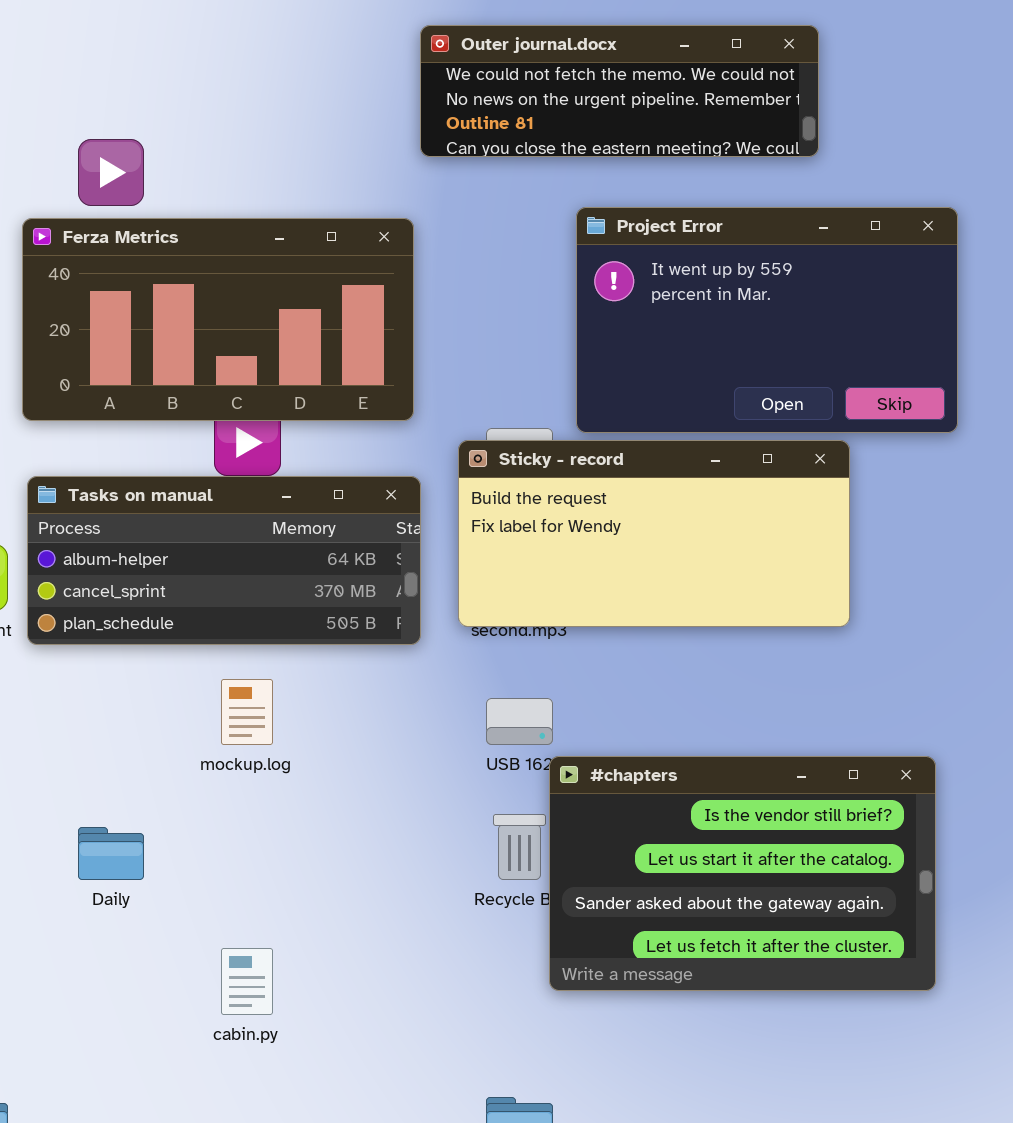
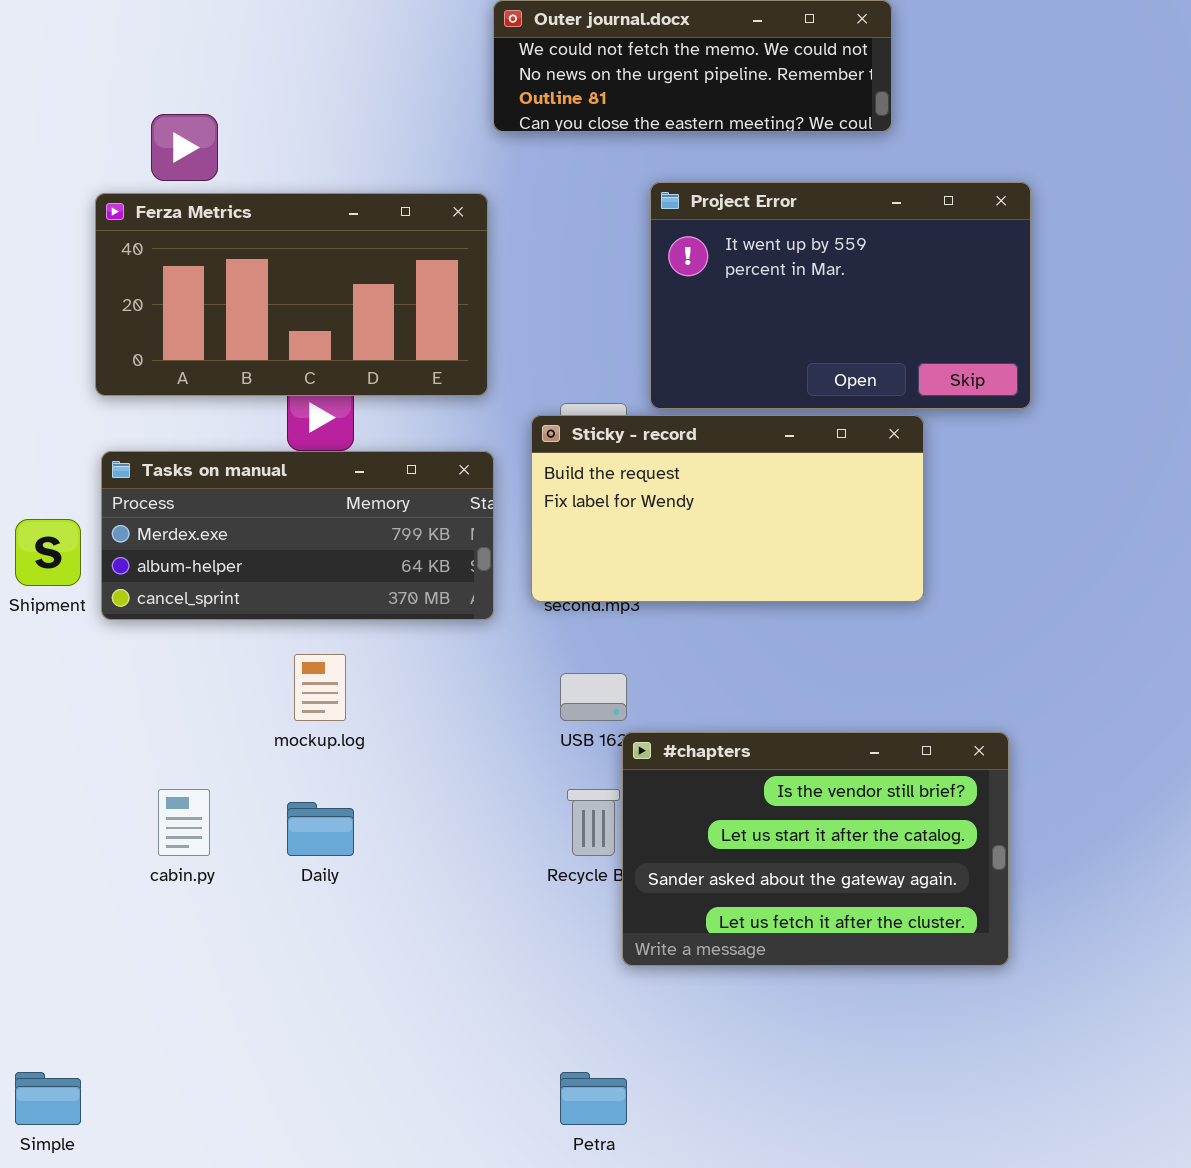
Tasks on manual: [27,476,421,645] -> [101,451,494,620], scrolled up 1 row
Daily: [78,827,144,880] -> [287,802,354,856], moved
cabin.py: [221,948,273,1015] -> [158,789,210,856], moved

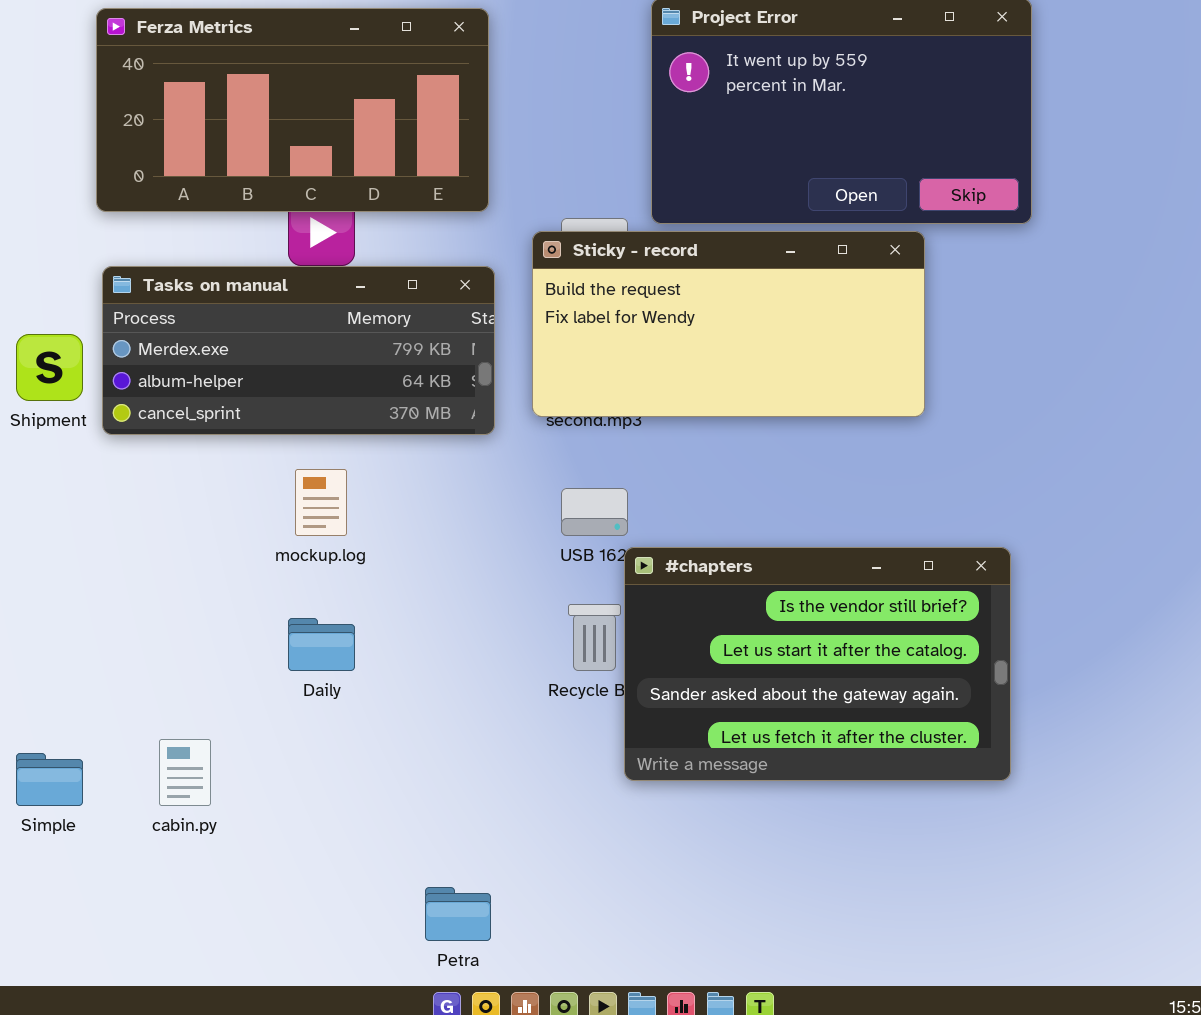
cabin.py: [158,789,210,856] -> [159,739,211,806], moved
Simple: [15,1072,81,1125] -> [16,753,83,806], moved
Petra: [560,1072,627,1125] -> [425,887,491,941], moved

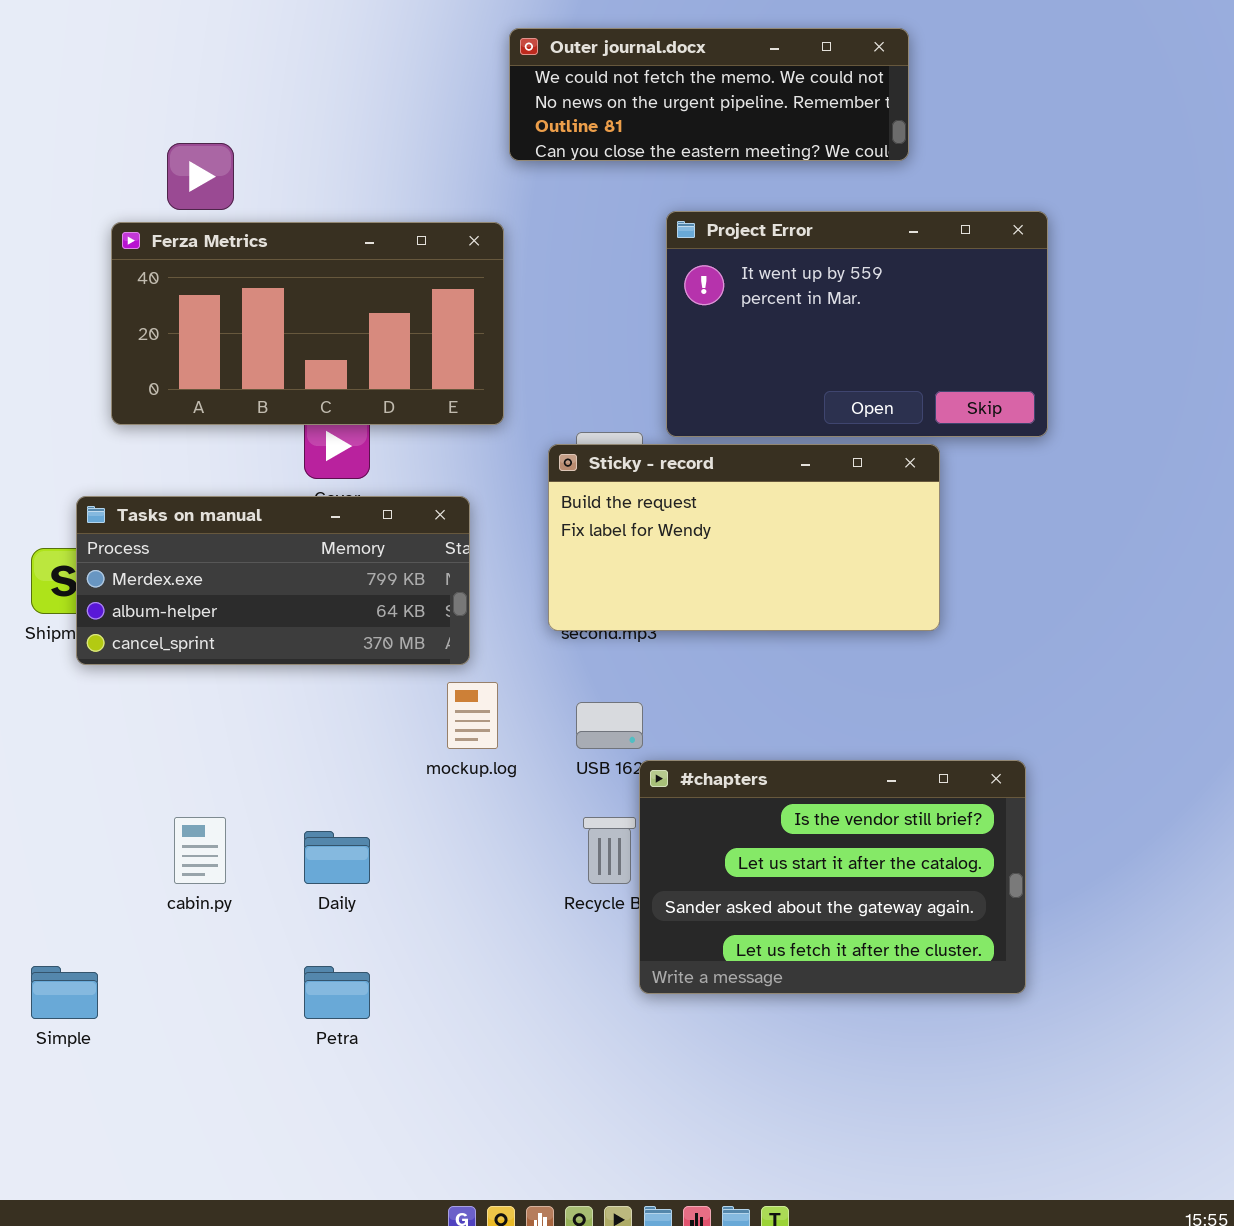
Tasks on manual: [102,266,495,435] -> [76,496,470,665], moved
mockup.log: [295,469,347,536] -> [447,682,498,749], moved
cabin.py: [159,739,211,806] -> [174,817,226,884], moved
Petra: [425,887,491,941] -> [304,966,370,1019], moved

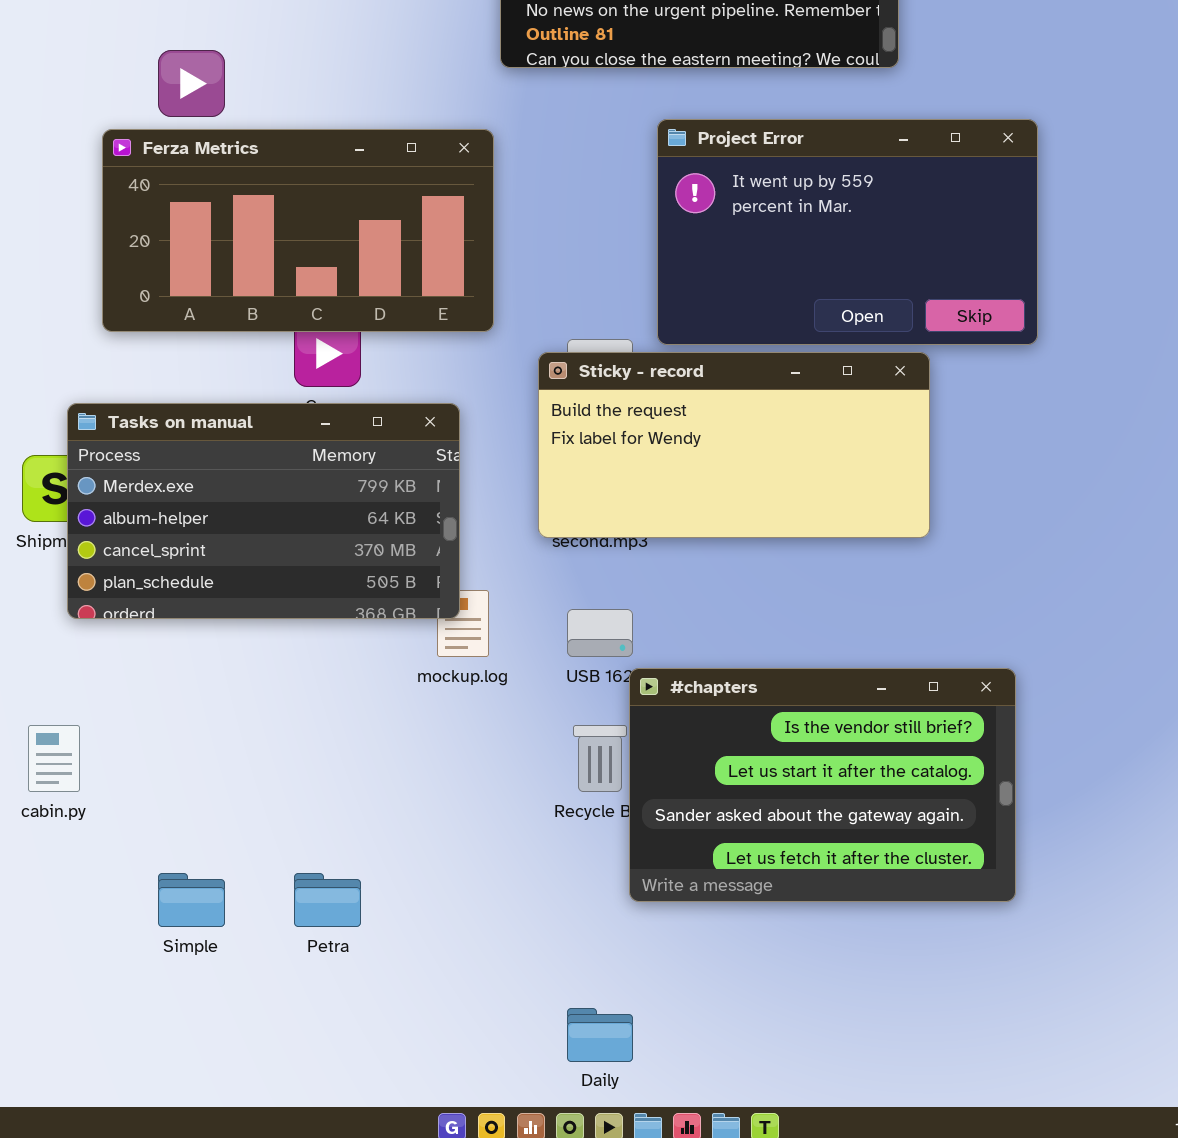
Tasks on manual: [76,496,470,665] -> [67,403,460,619], resized
cabin.py: [174,817,226,884] -> [28,725,80,792], moved
Daily: [304,831,370,884] -> [567,1008,633,1062], moved
Simple: [31,966,98,1019] -> [158,873,225,927], moved

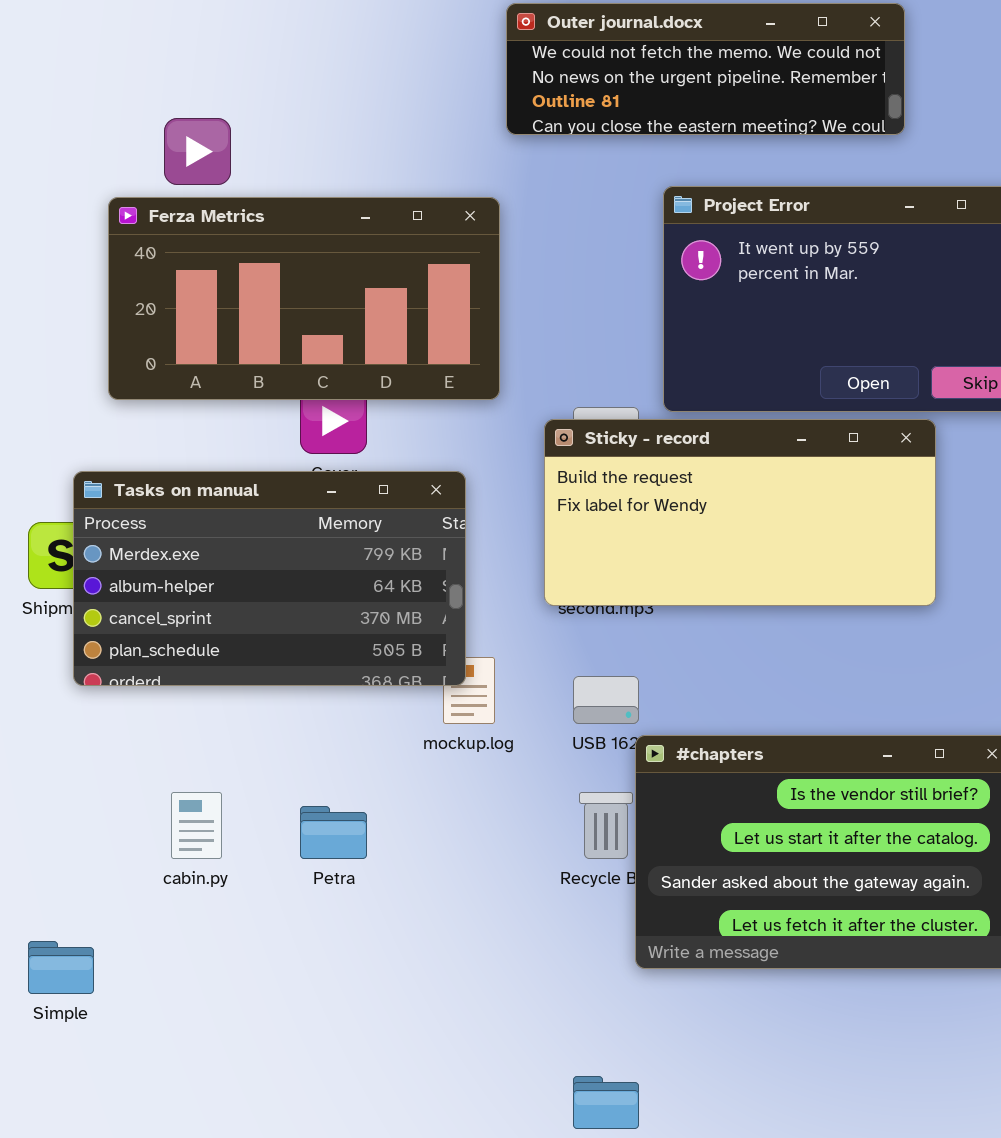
cabin.py: [28,725,80,792] -> [171,792,222,859], moved
Simple: [158,873,225,927] -> [28,941,94,994], moved
Petra: [294,873,361,927] -> [300,806,367,859], moved

